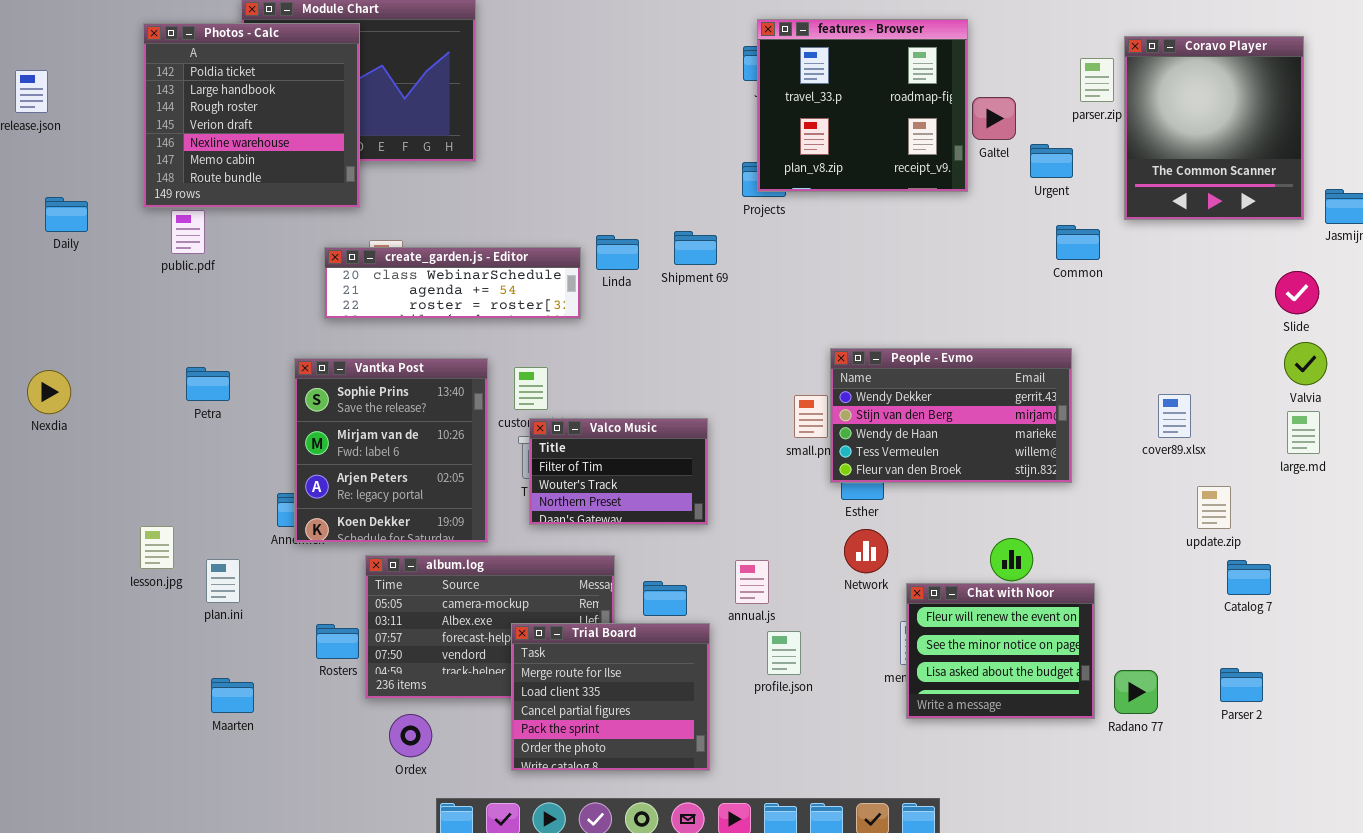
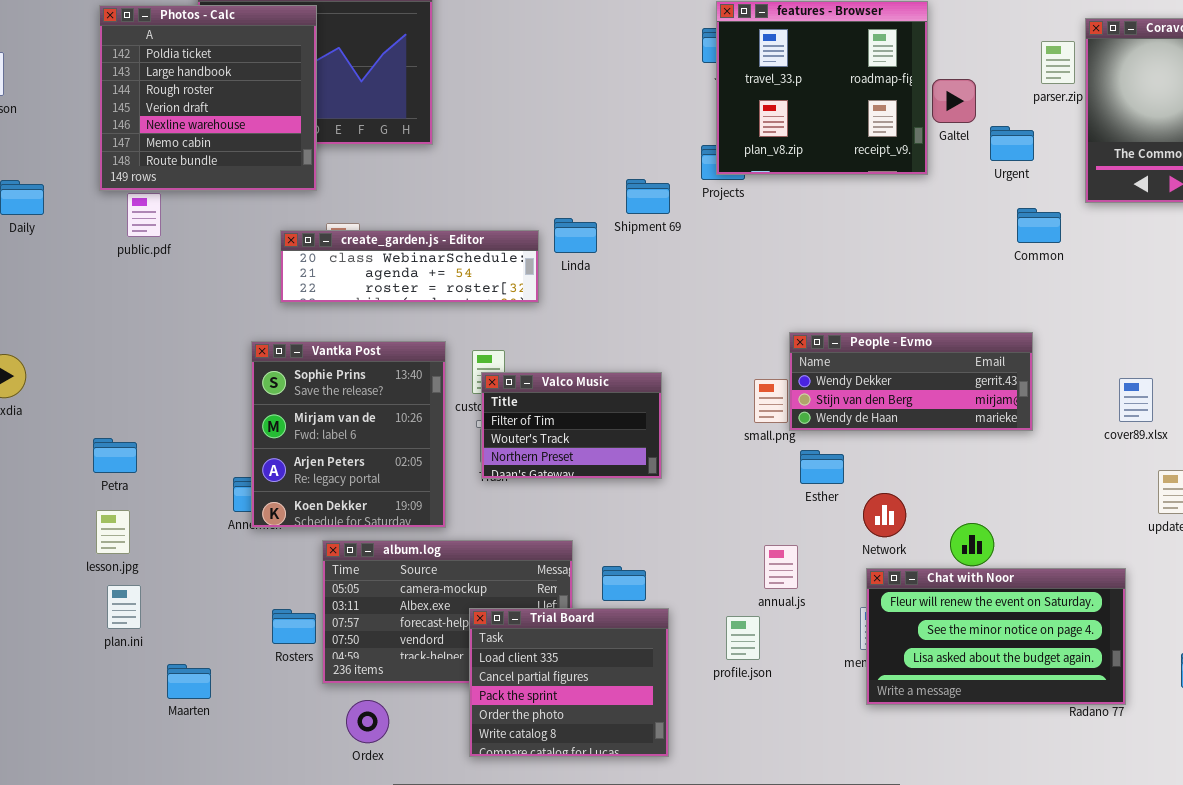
Shipment 69: [674,231,717,265] -> [626,179,670,214], moved
People - Evmo: [830,348,1072,483] -> [789,332,1033,431], resized
Petra: [186,367,230,401] -> [93,438,137,473], moved
Valco Music: [529,418,708,525] -> [481,372,662,479], moved
Network: [844,529,888,573] -> [863,493,906,537], moved
plan.ini: [206,559,240,603] -> [107,585,141,629], moved
annual.js: [735,560,769,604] -> [764,545,798,589], moved
Chat with Noor: [906,583,1095,719] -> [866,568,1126,705], resized
Trial Board: [511,623,710,771] -> [469,608,669,757], scrolled down 1 row

